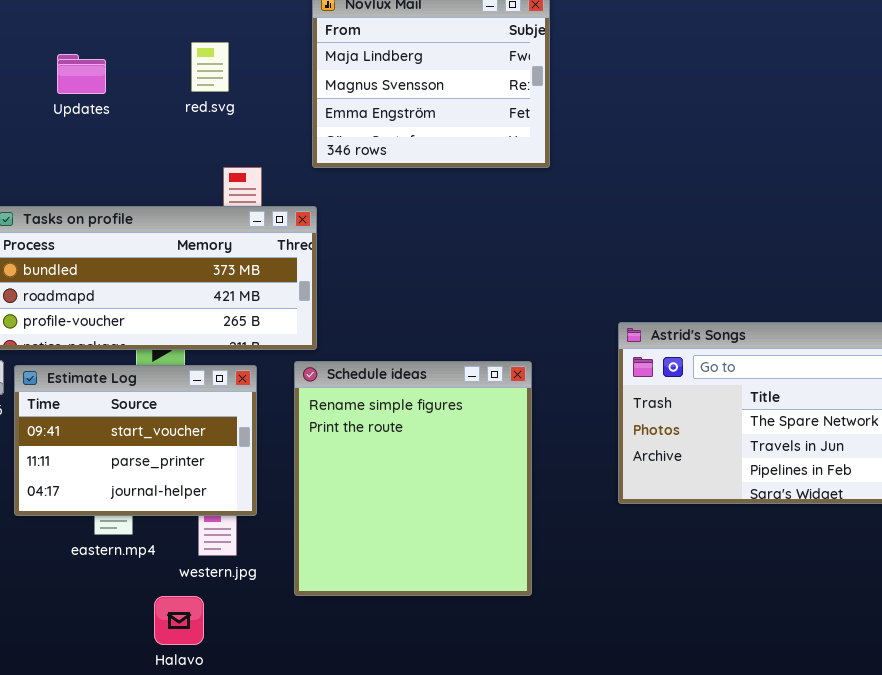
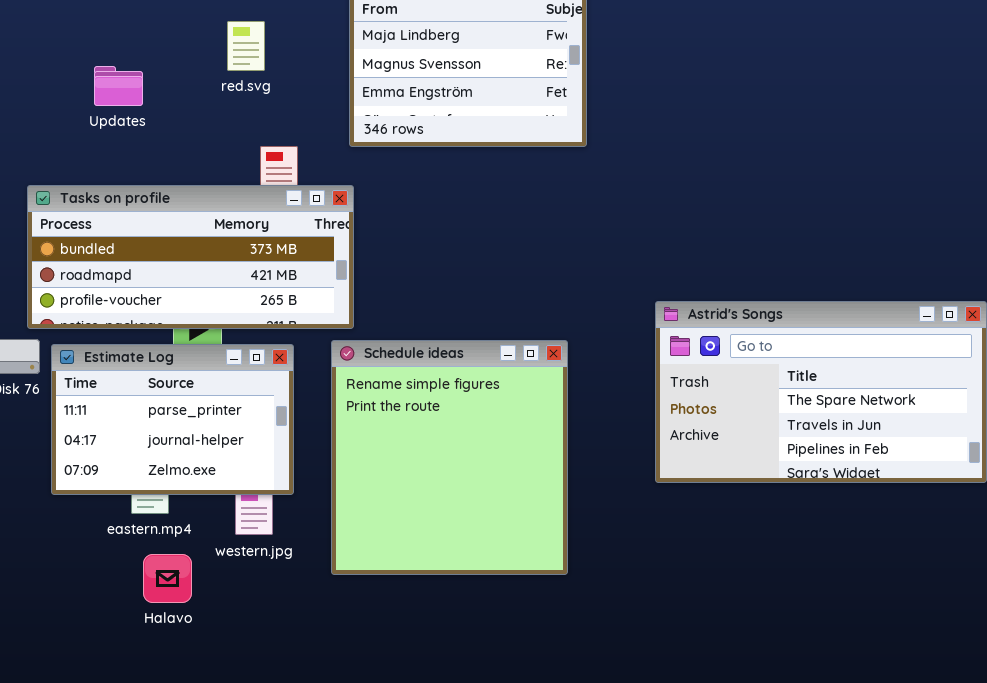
Updates: [57,54,106,94] -> [94,66,143,106], moved
Estimate Log: [14,365,257,516] -> [51,344,294,495], scrolled down 1 row
Halavo: [154,596,204,645] -> [143,554,192,603], moved

